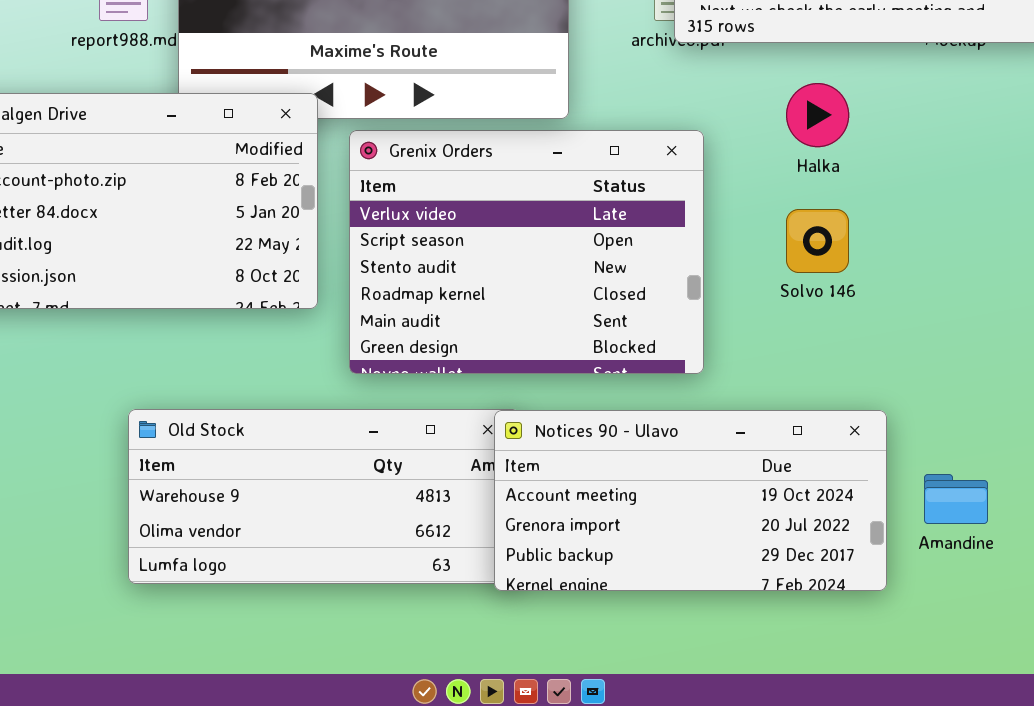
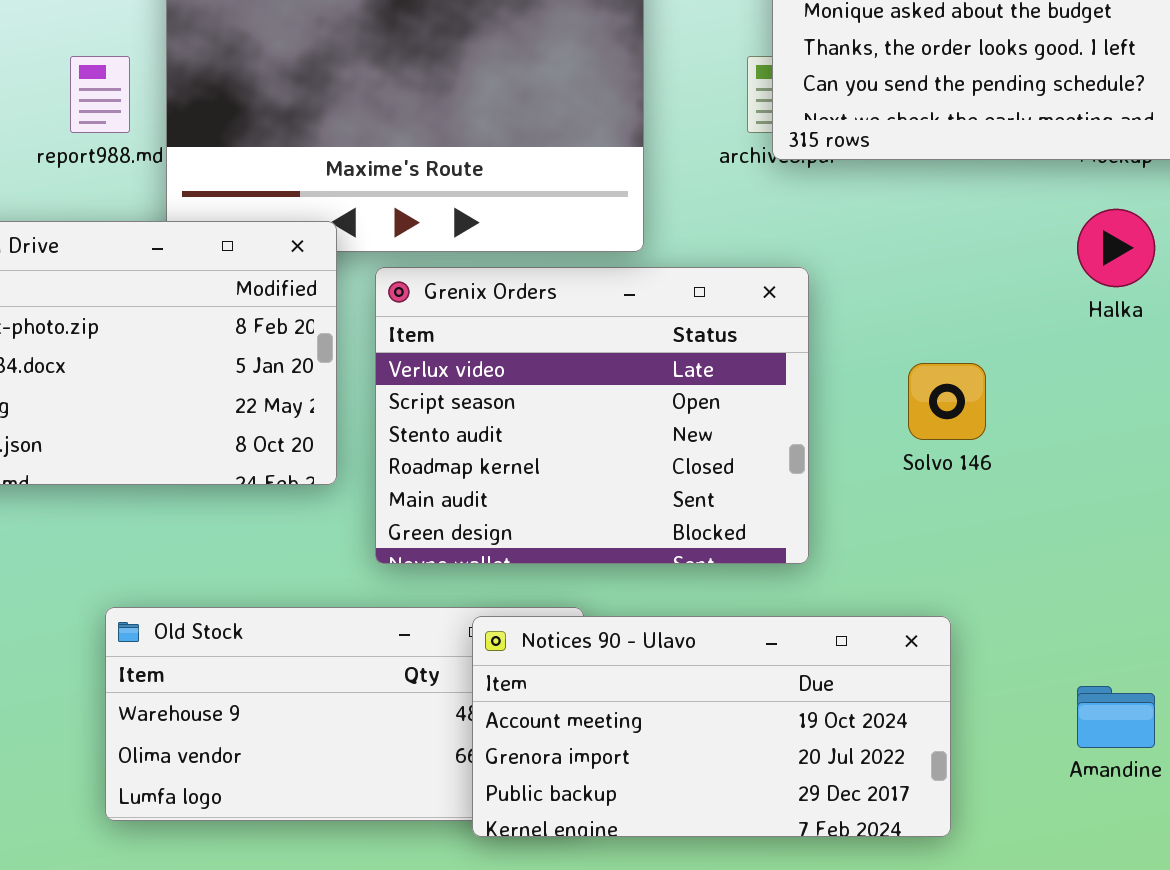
Halka: [786,83,849,147] -> [1077,209,1155,287], moved
Notices 90 - Ulavo: [494,410,887,591] -> [472,616,951,837], moved

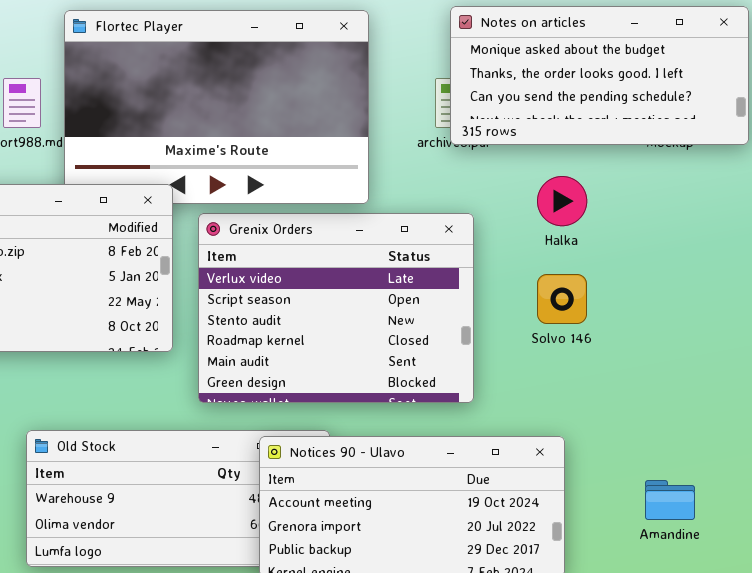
Halka: [1077,209,1155,287] -> [537,176,587,226], moved

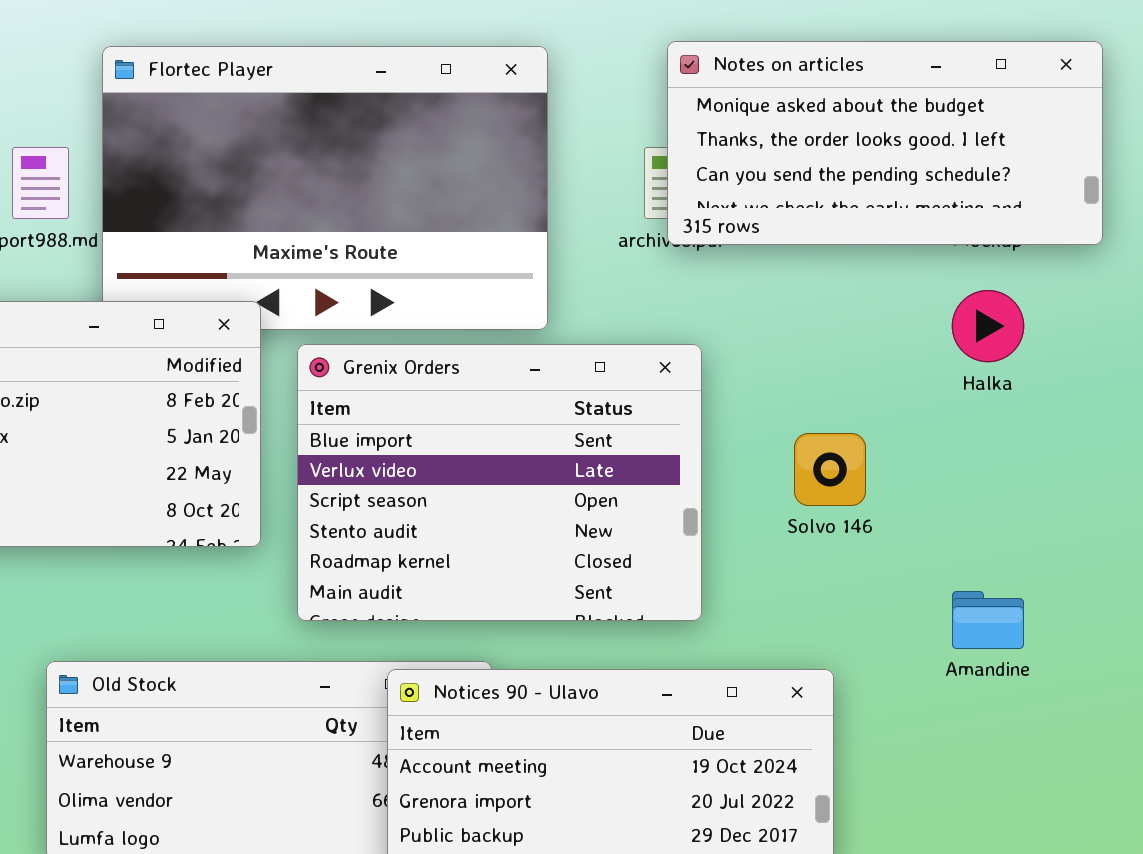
Halka: [537,176,587,226] -> [952,290,1024,362], moved
Grenix Orders: [198,213,474,403] -> [297,344,702,621], scrolled up 1 row
Amandine: [645,480,695,520] -> [952,591,1024,649], moved

